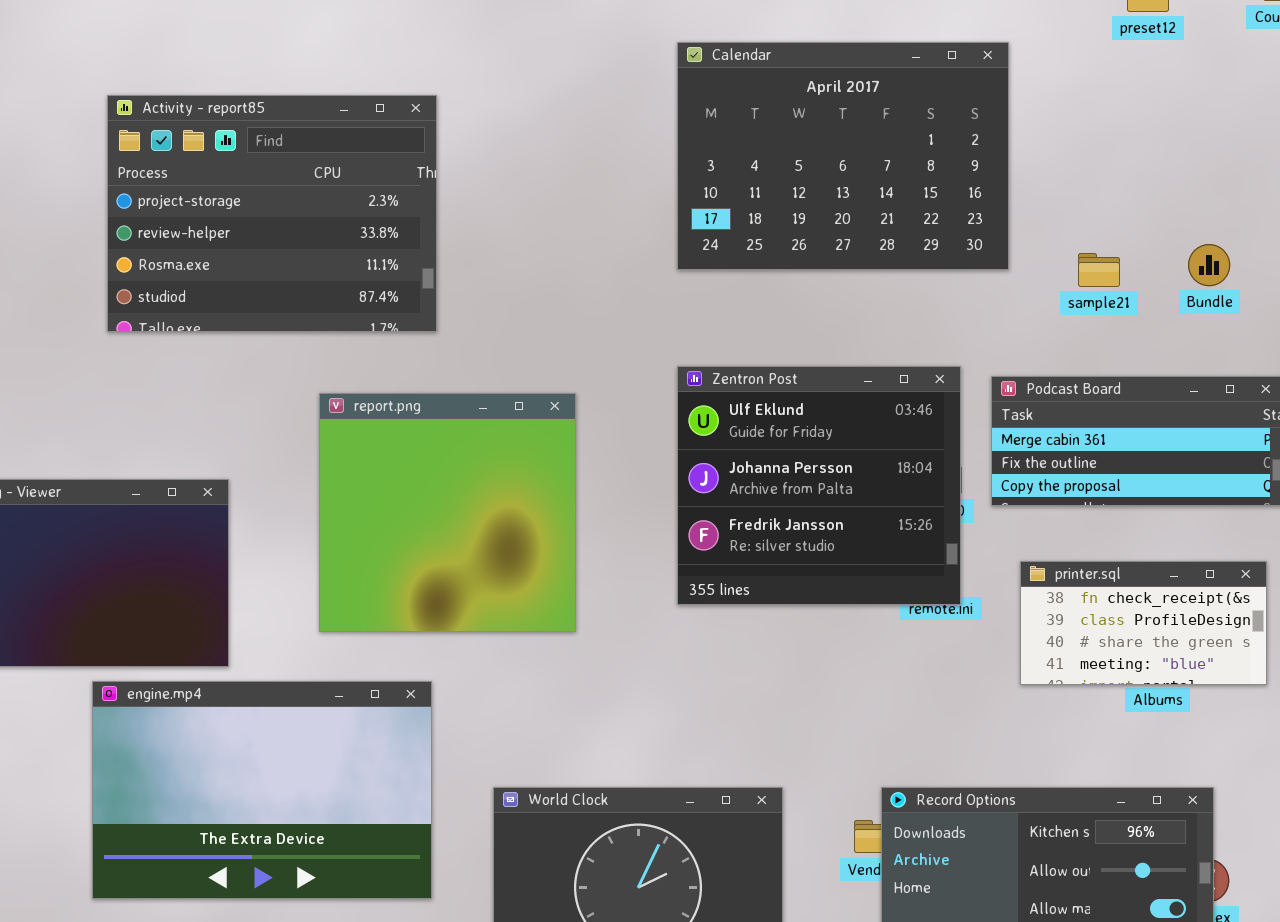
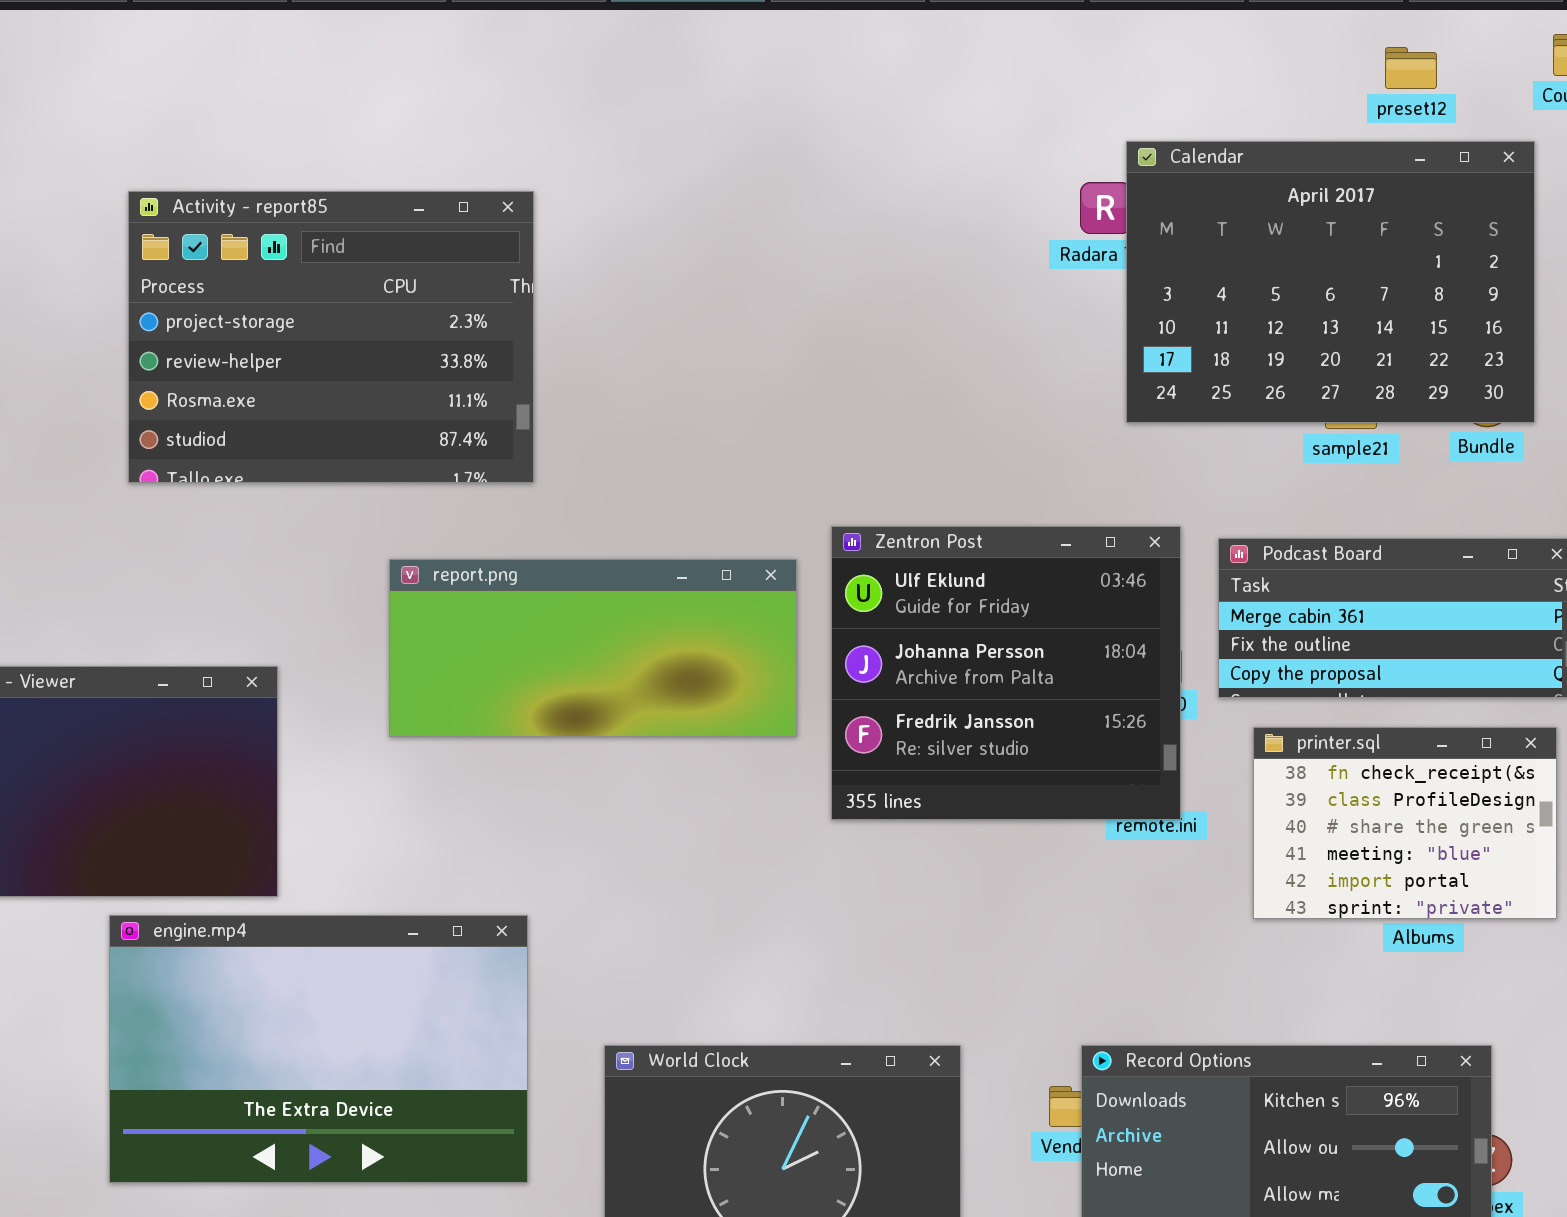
Calendar: [677,42,1009,270] -> [1126,141,1535,423], moved
report.png: [319,393,576,632] -> [389,559,797,737], resized
printer.sql: [1020,561,1267,685] -> [1253,727,1557,919], resized

